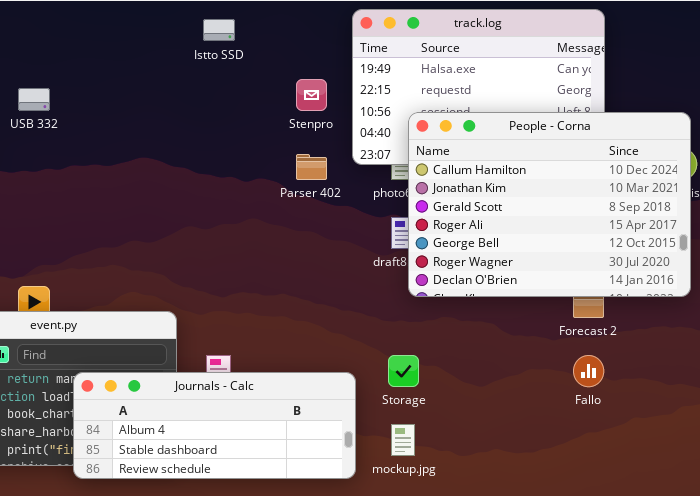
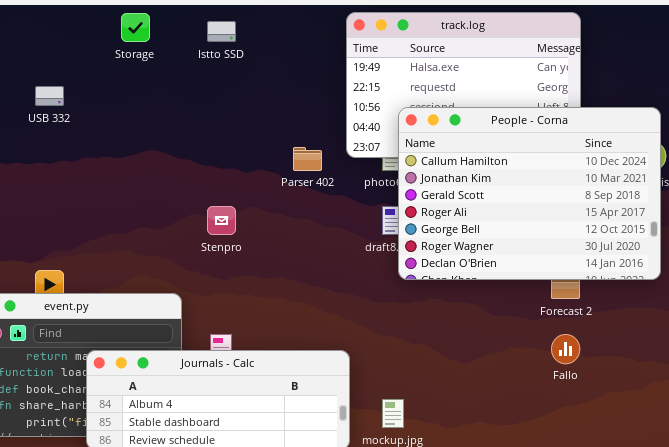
Stenpro: [296,79,327,111] -> [207,206,236,235], moved
Storage: [388,355,419,387] -> [121,13,150,42], moved

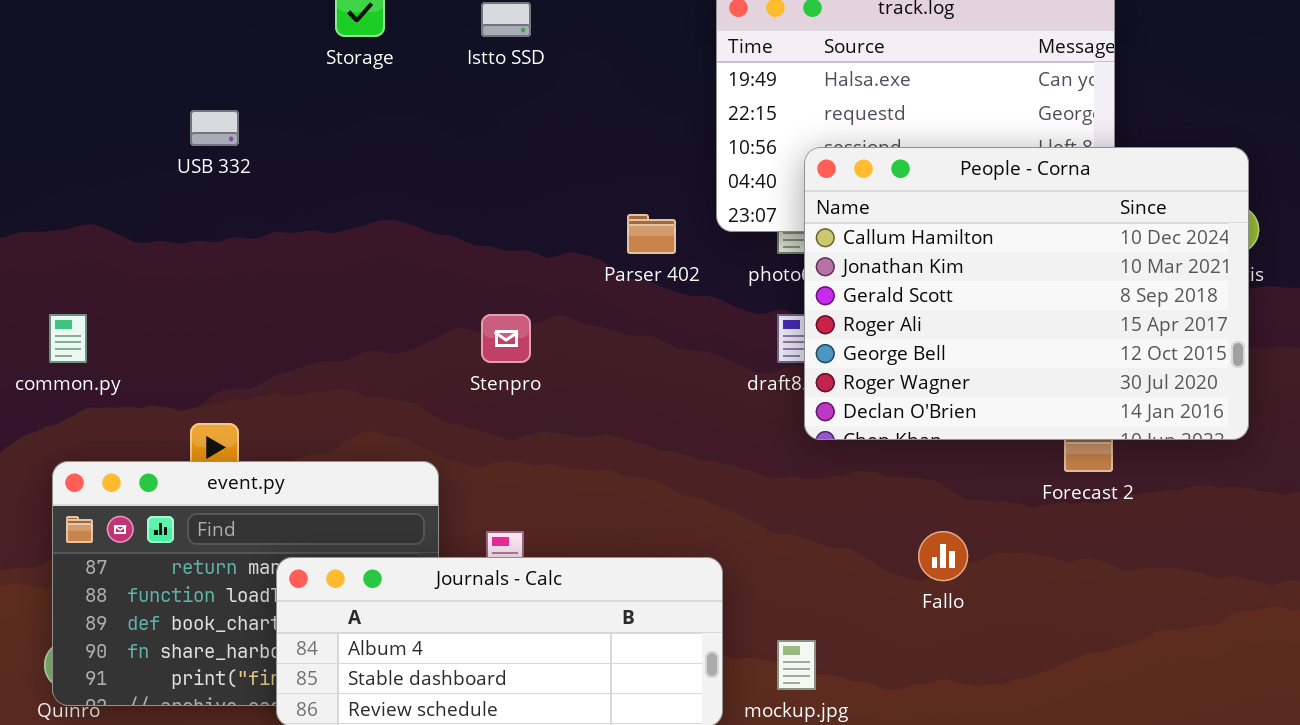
Fallo: [551,334,580,364] -> [918,531,968,581], moved

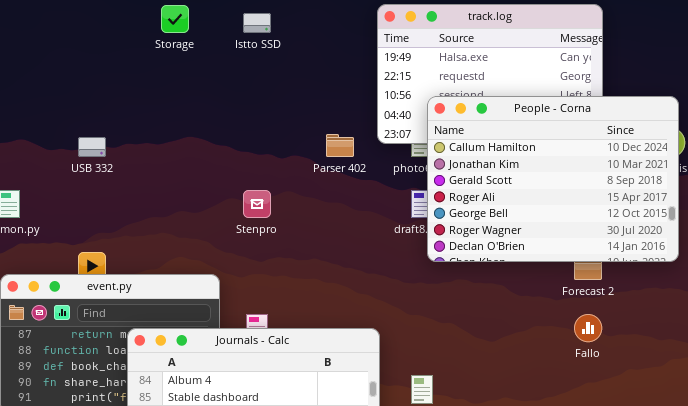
USB 332: [190,110,239,146] -> [78,137,106,157], moved
Fallo: [918,531,968,581] -> [574,314,602,342], moved

